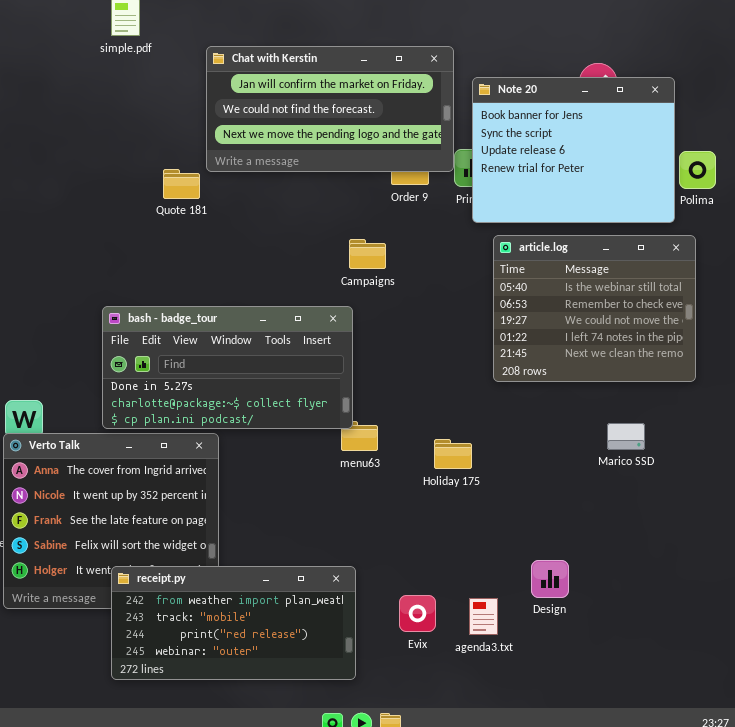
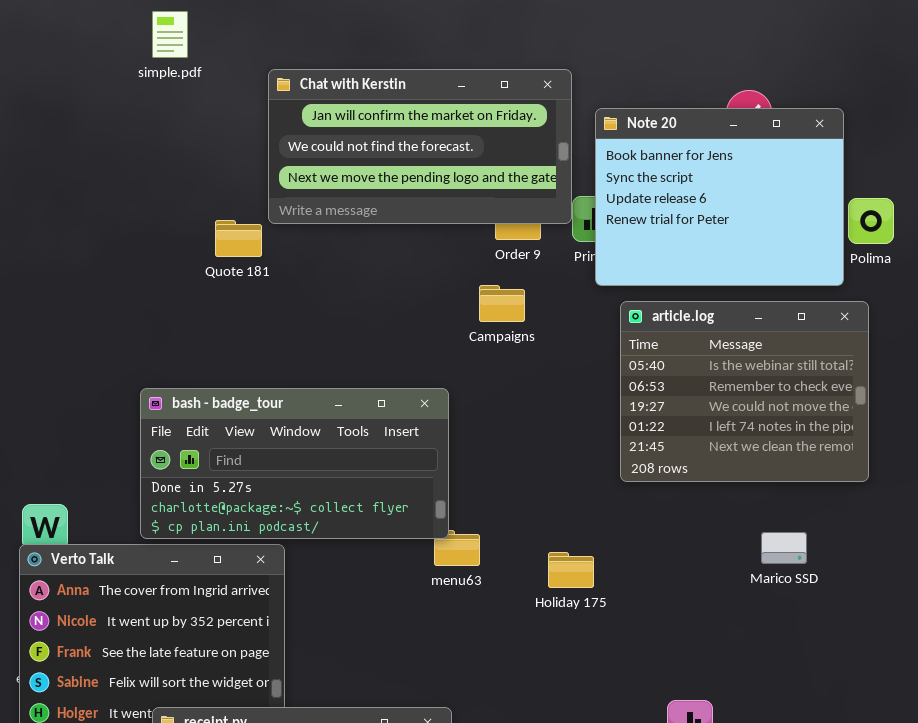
Campaigns: [349,239,386,269] -> [479,285,525,322], moved

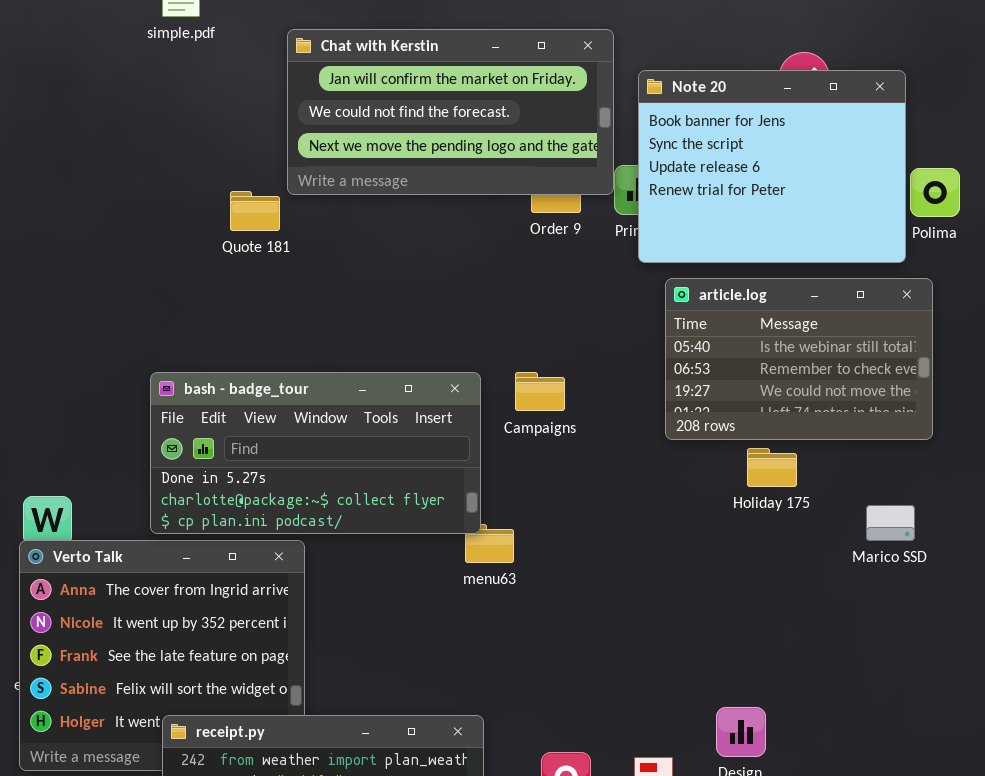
Campaigns: [479,285,525,322] -> [515,372,565,411], moved
article.log: [620,301,869,482] -> [665,278,933,440], resized
Marico SSD: [761,532,807,564] -> [866,505,915,541], moved
Holiday 175: [548,552,594,588] -> [747,448,797,487], moved

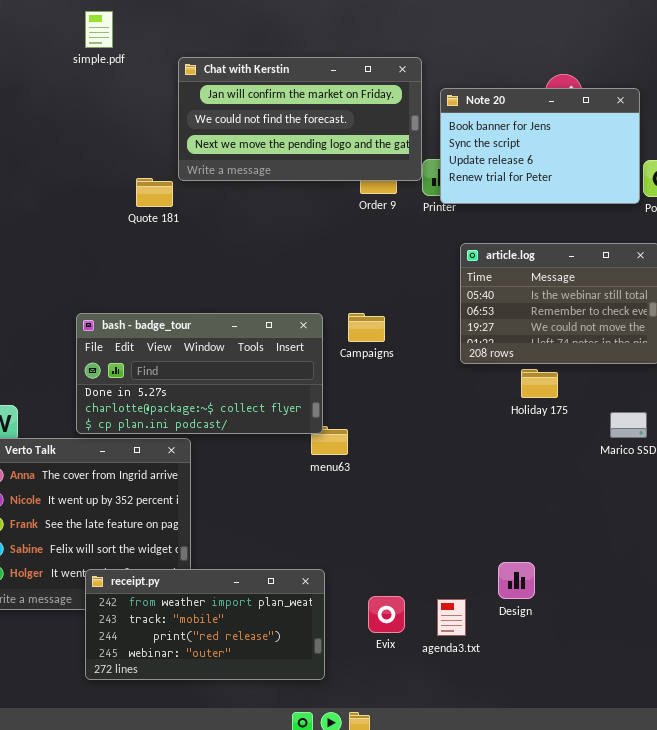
Note 20: [638,70,906,263] -> [440,88,640,204], resized

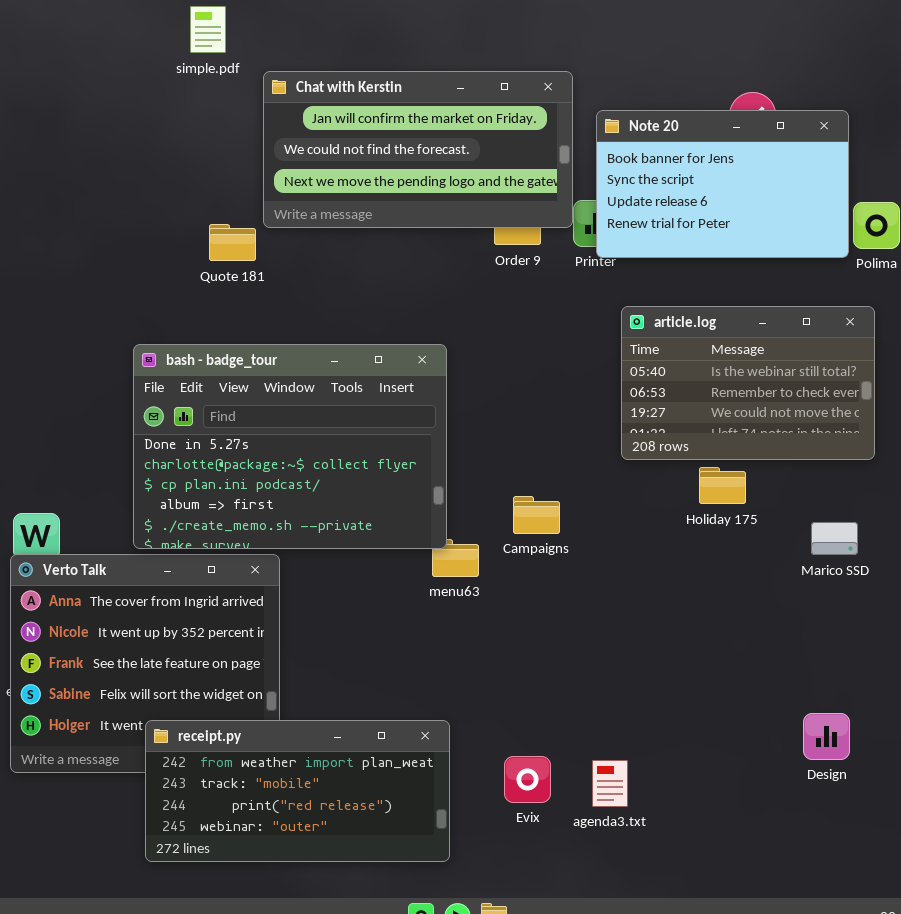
simple.pdf: [85,11,113,48] -> [190,6,226,53], moved
bash - badge_tour: [76,313,323,434] -> [133,344,447,549], resized
Campaigns: [348,313,385,342] -> [513,496,560,534], moved
Design: [498,562,535,599] -> [803,713,850,760], moved

